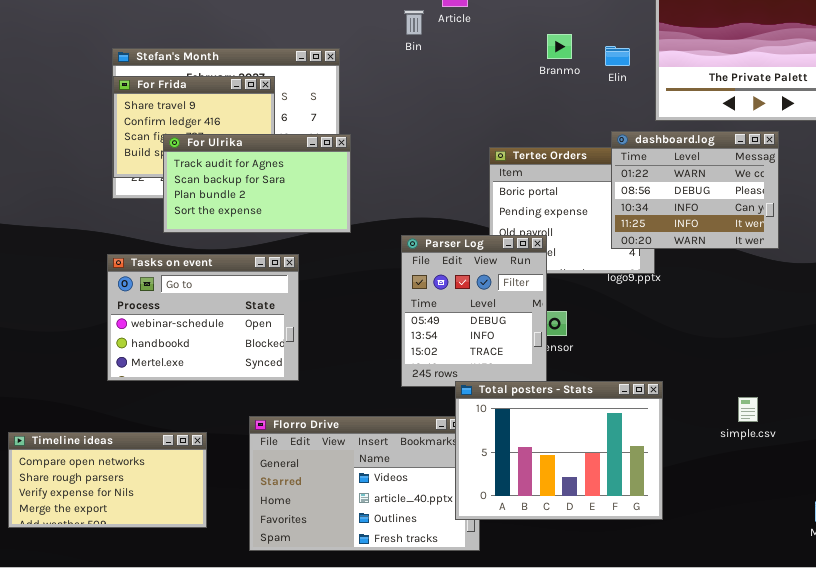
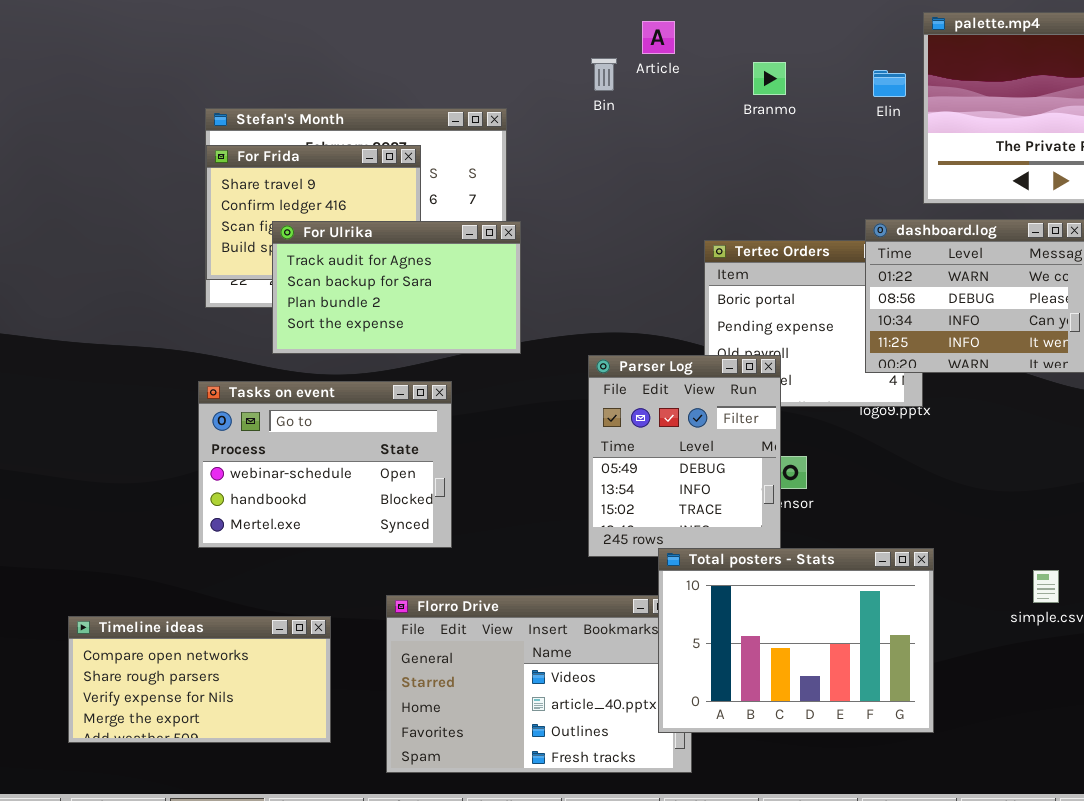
Branmo: [547,34,572,59] -> [753,62,786,95], moved
Elin: [605,46,630,66] -> [873,70,906,97], moved

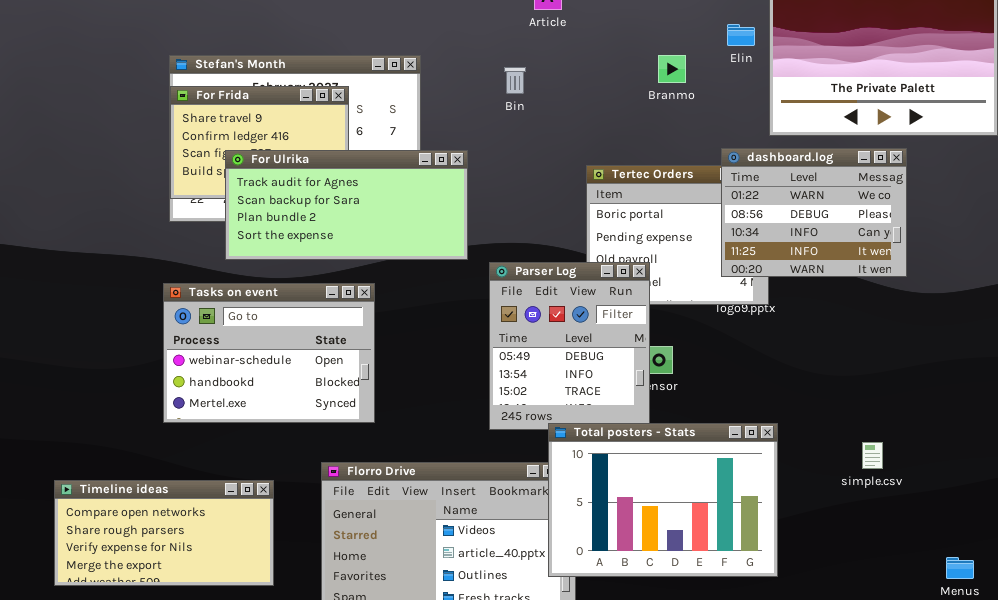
Bin: [591,58,617,91] -> [504,67,526,94], moved
Branmo: [753,62,786,95] -> [658,55,686,83], moved
For Ulrika: [272,221,521,354] -> [225,150,468,260], resized

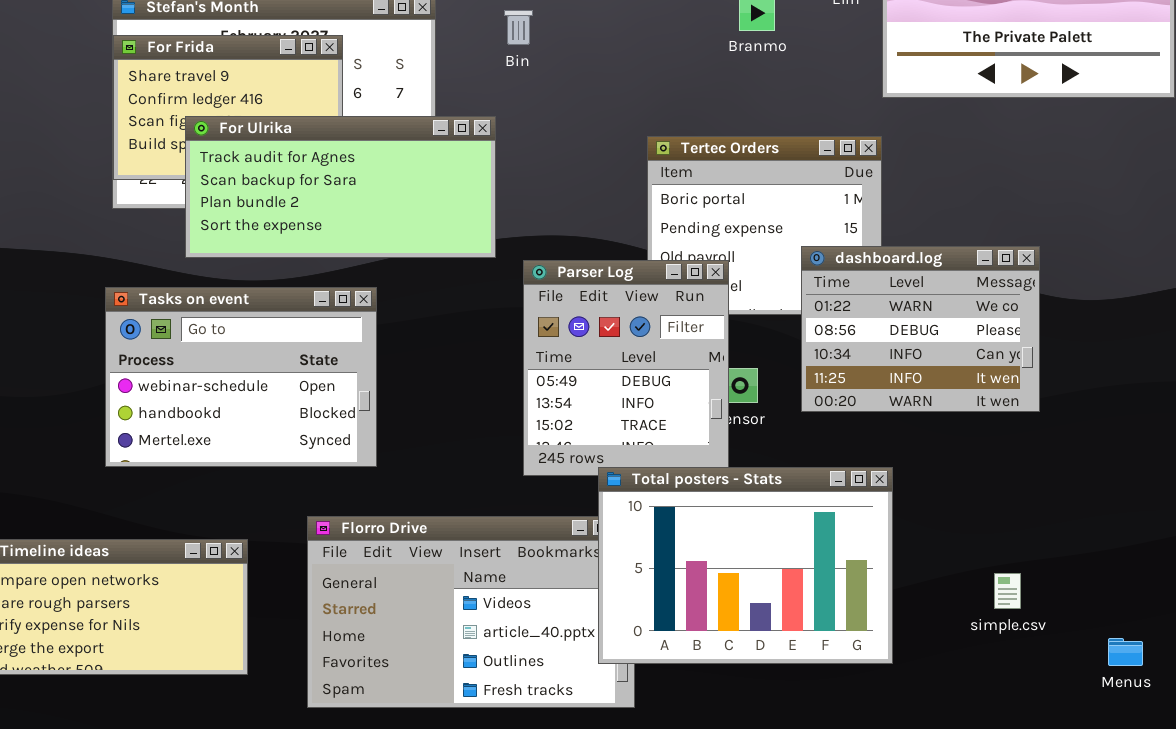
Bin: [504,67,526,94] -> [504,10,533,45], moved
dashboard.log: [721,148,907,277] -> [801,246,1040,412], moved
simple.csv: [862,442,883,469] -> [994,573,1021,609], moved

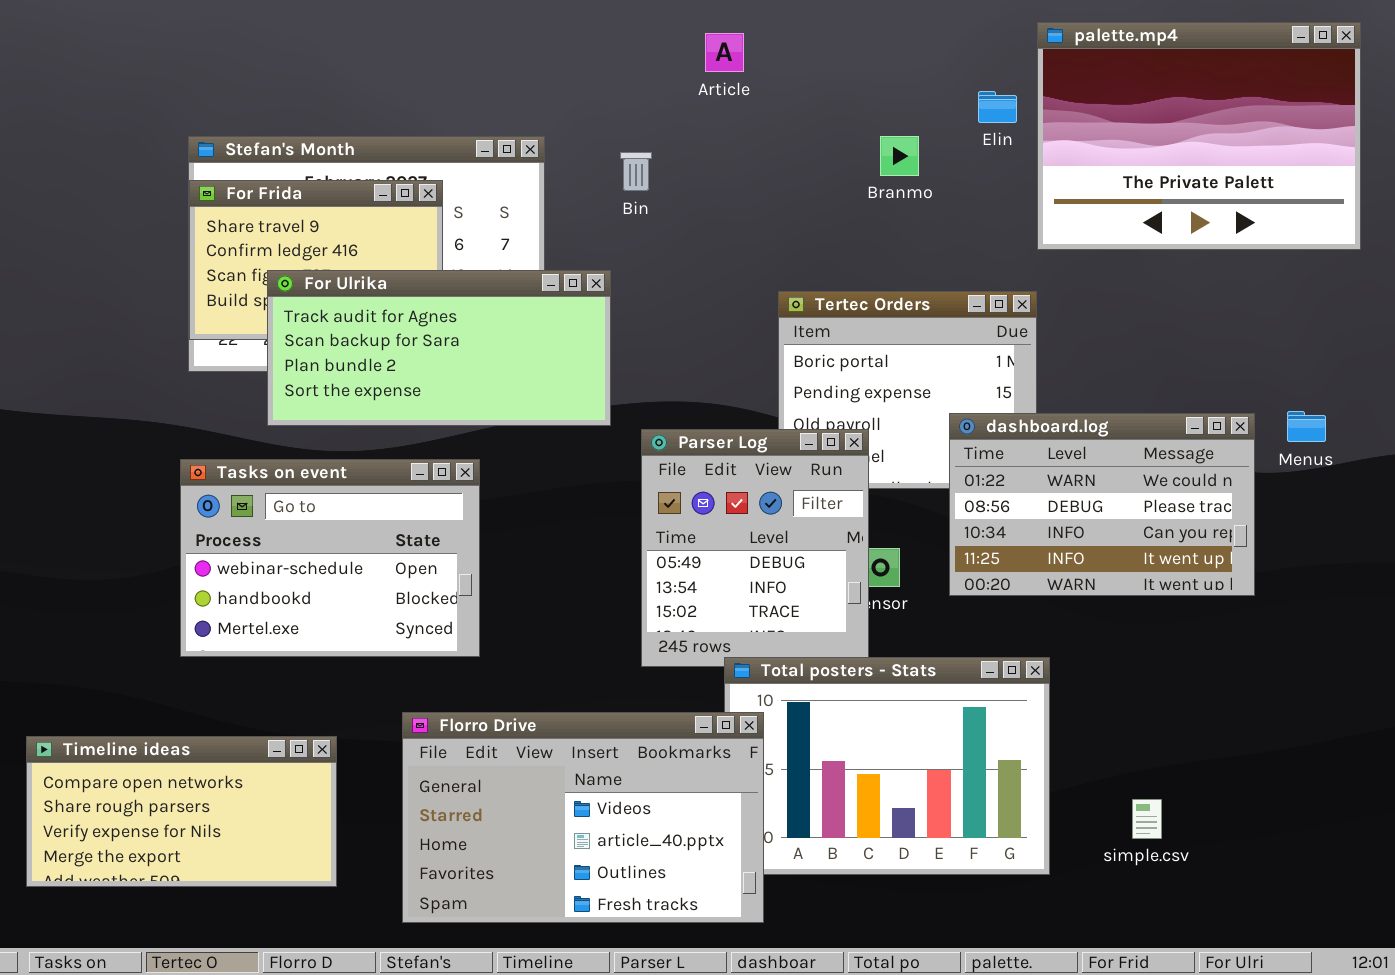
dashboard.log: [801,246,1040,412] -> [949,413,1255,596], resized
Florro Drive: [307,516,635,708] -> [402,712,764,923], raised
simple.csv: [994,573,1021,609] -> [1132,799,1162,839], moved
Menus: [1108,638,1143,666] -> [1287,411,1326,442], moved

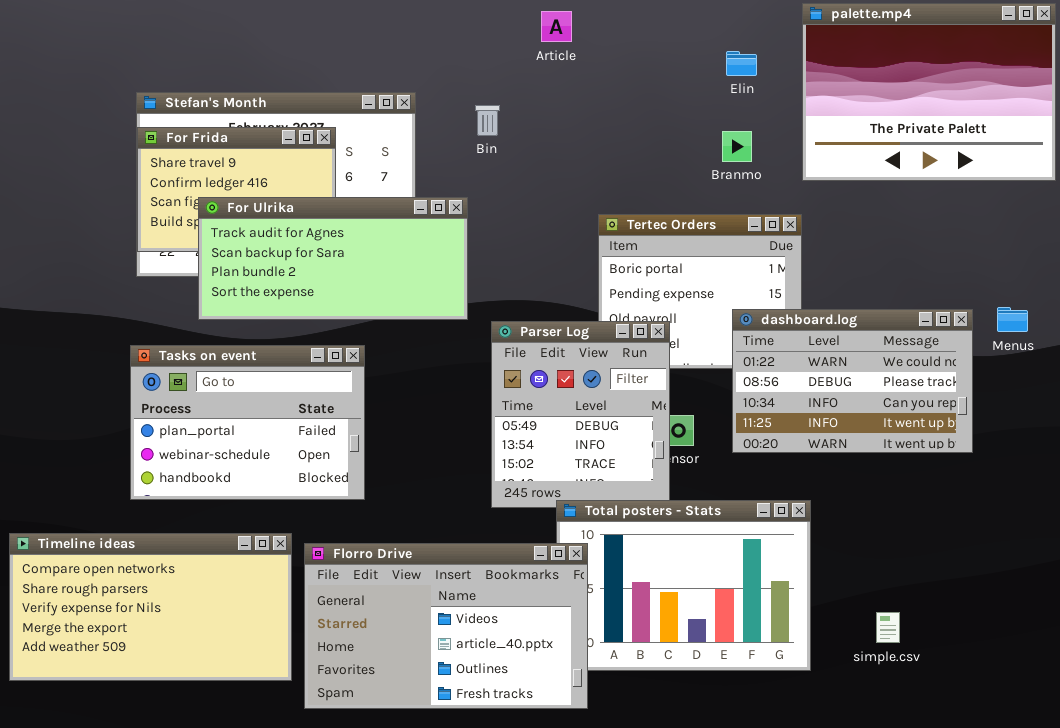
Elin: [978,91,1017,123] -> [726,51,757,76], moved
Branmo: [880,136,919,176] -> [722,131,752,162], moved
Tasks on event: [180,459,480,657] -> [130,345,365,500], scrolled up 1 row
Timeline ideas: [26,736,337,887] -> [9,533,292,681], resized

